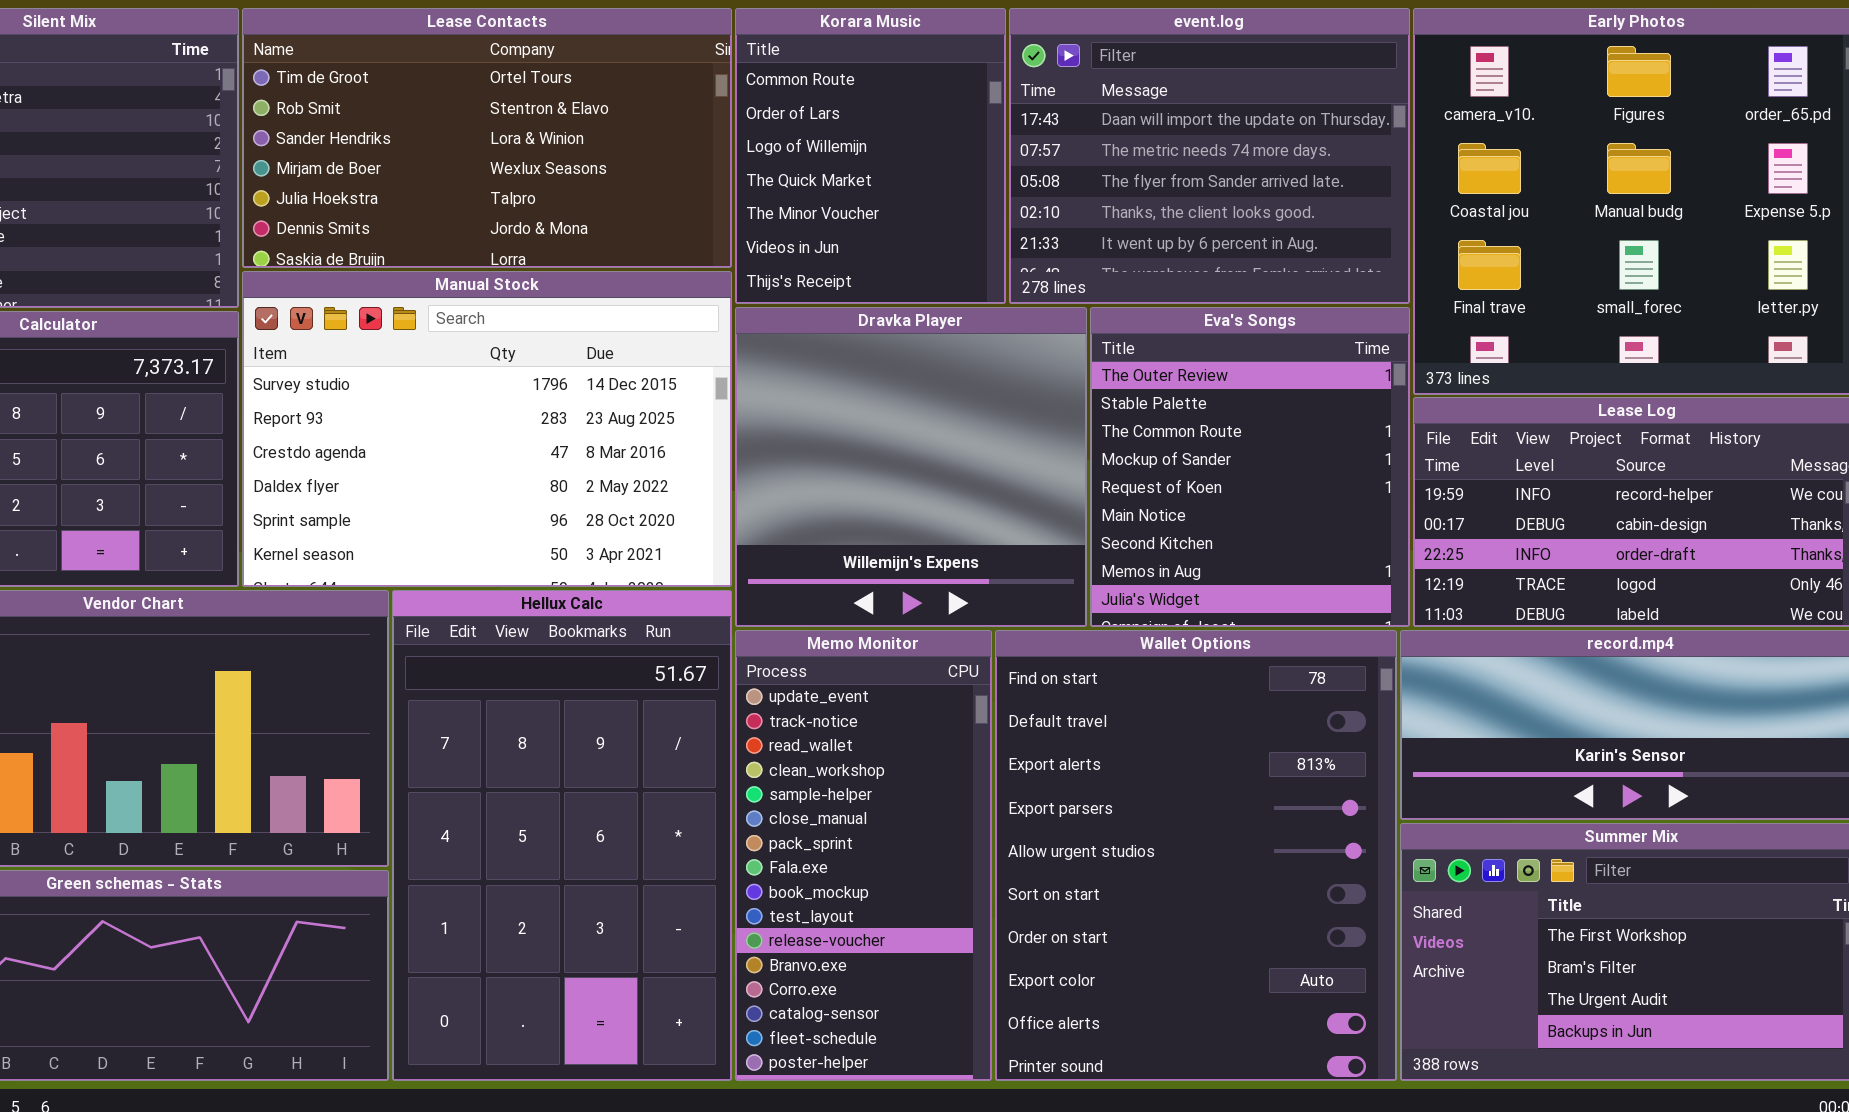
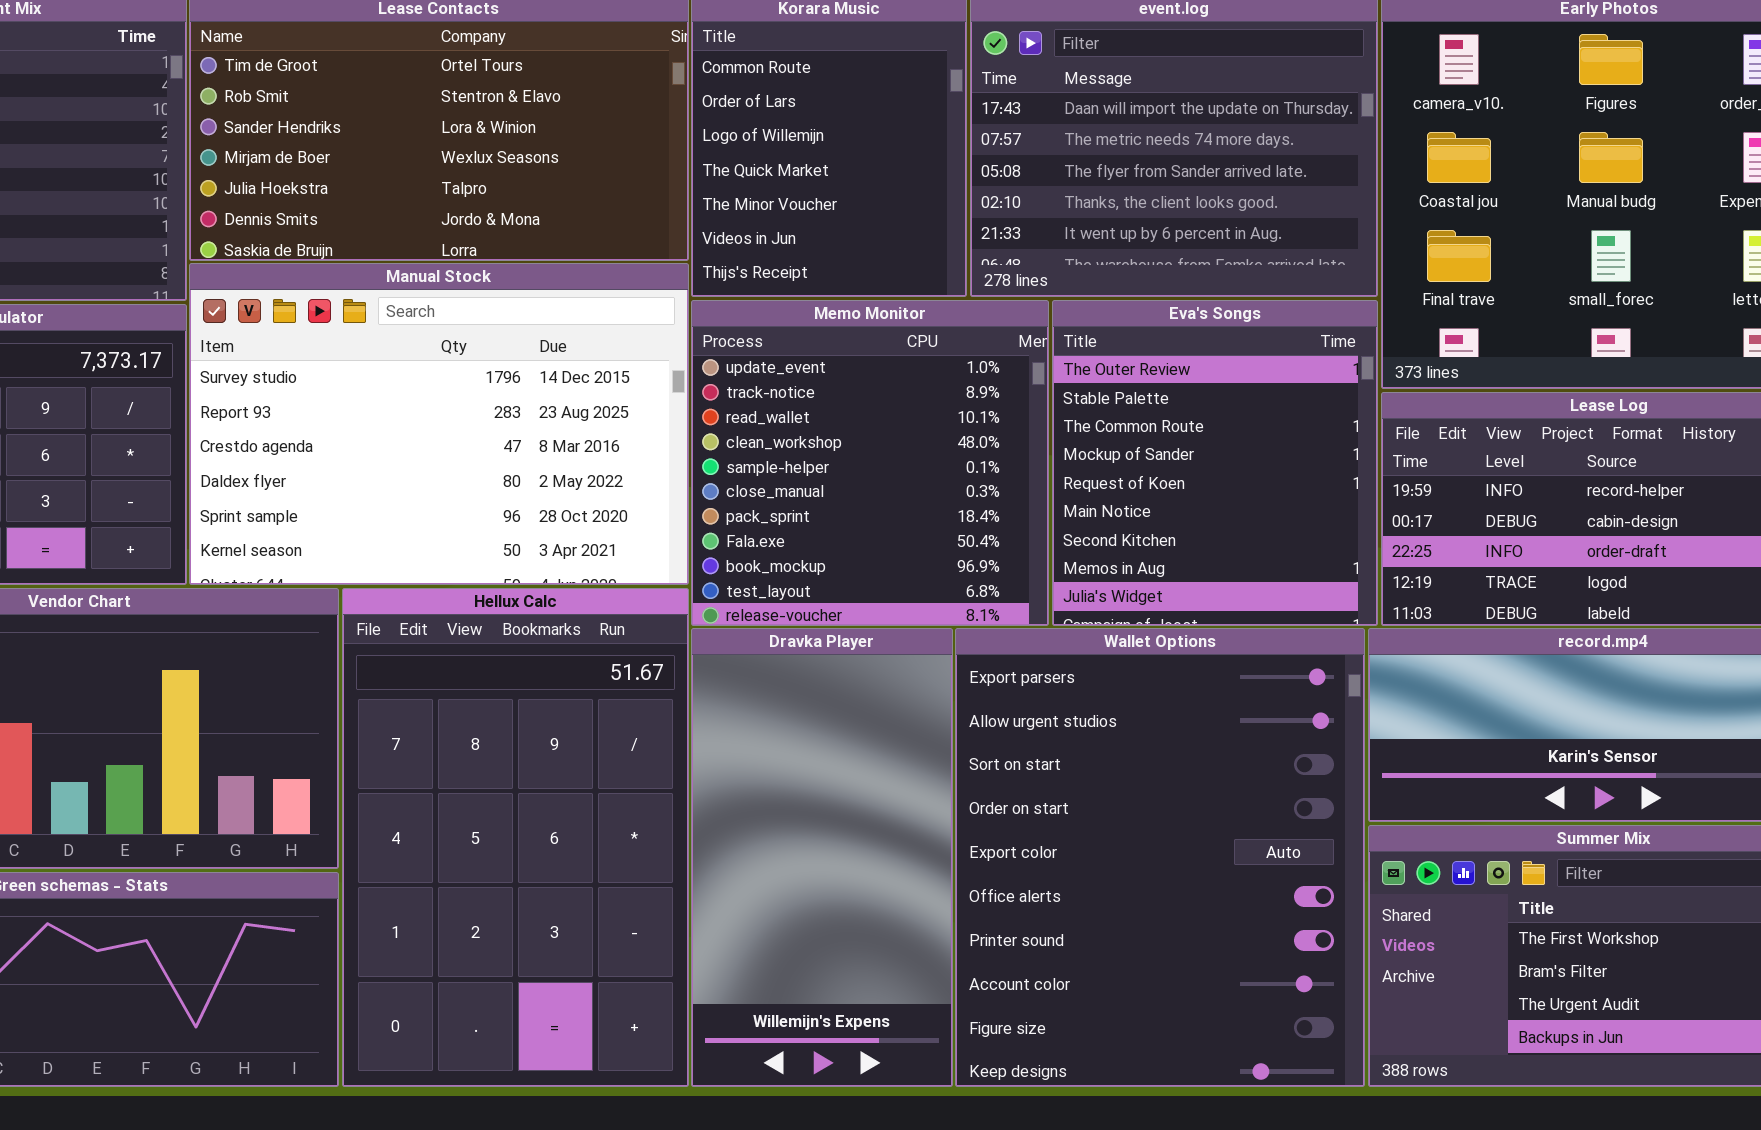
Dravka Player: [735,307,1087,627] -> [691,628,953,1087], moved, resized
Memo Monitor: [735,630,992,1081] -> [691,300,1049,626], moved, resized
Wallet Options: [995,630,1397,1081] -> [955,628,1365,1087], scrolled down 3 rows

